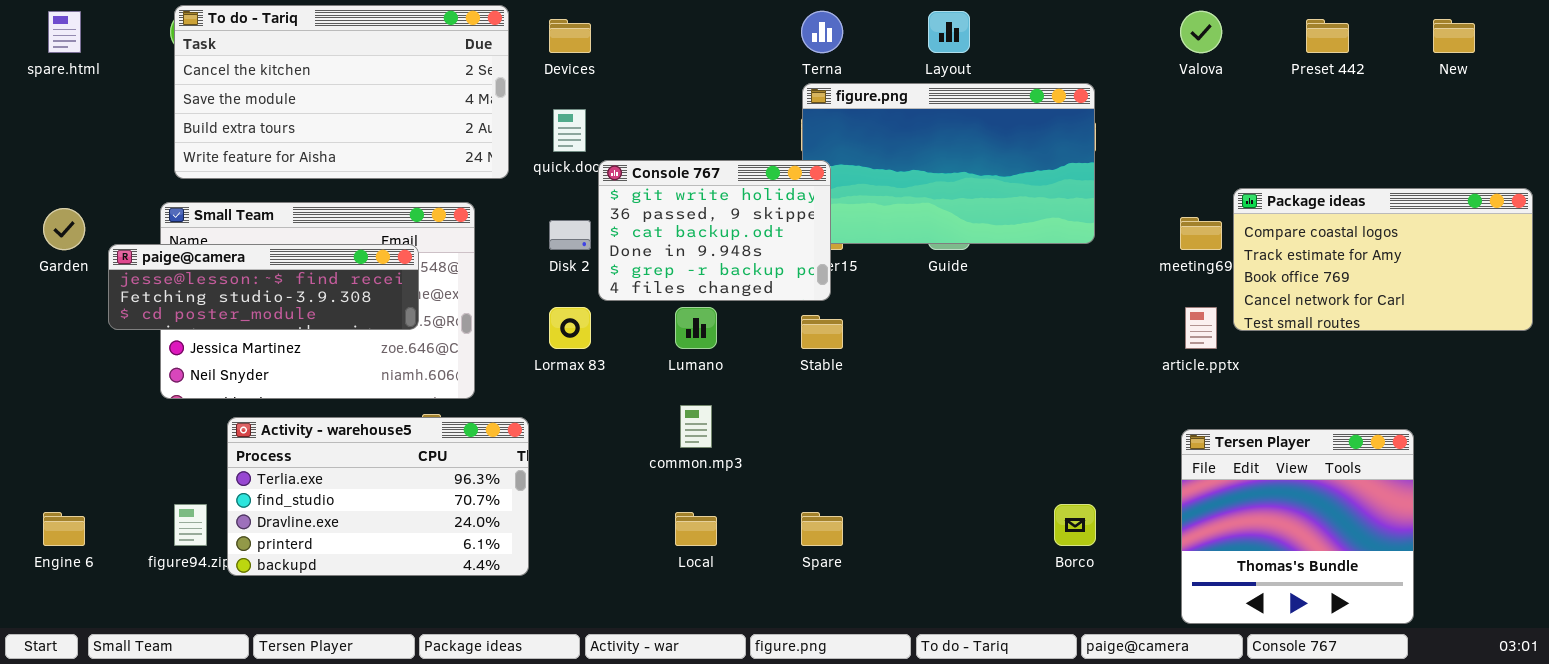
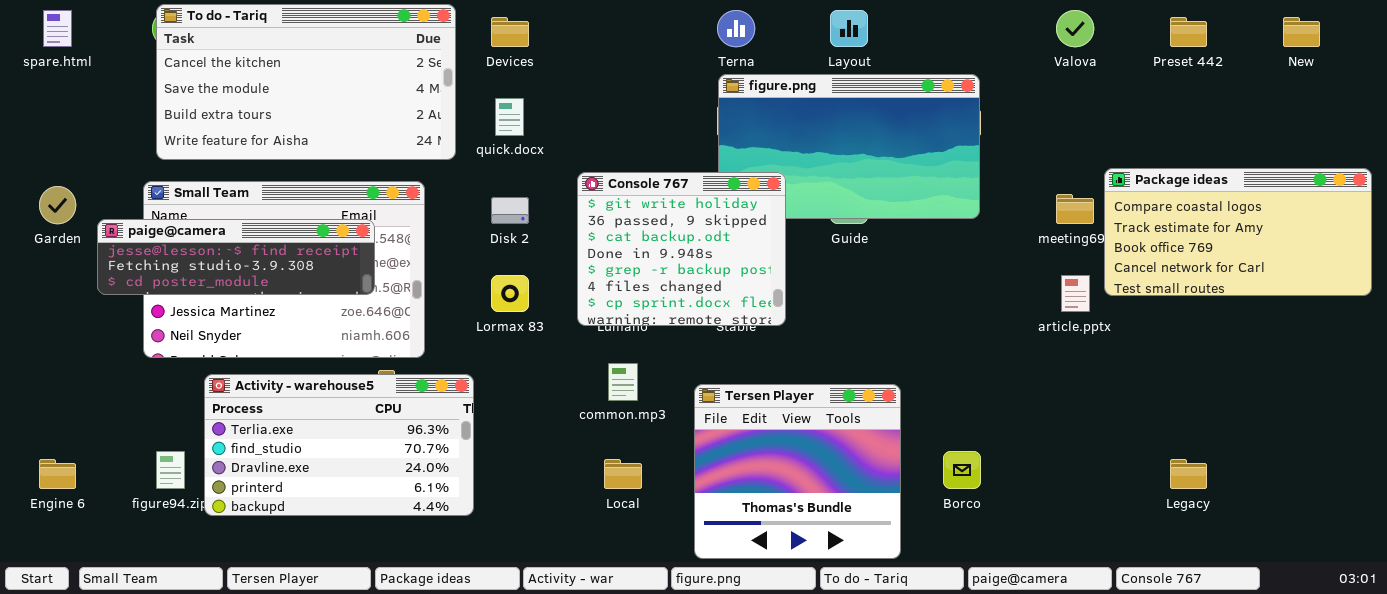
Console 767: [598,160,831,301] -> [577,172,786,326], moved, resized
Tersen Player: [1181,429,1414,624] -> [694,384,901,559], moved

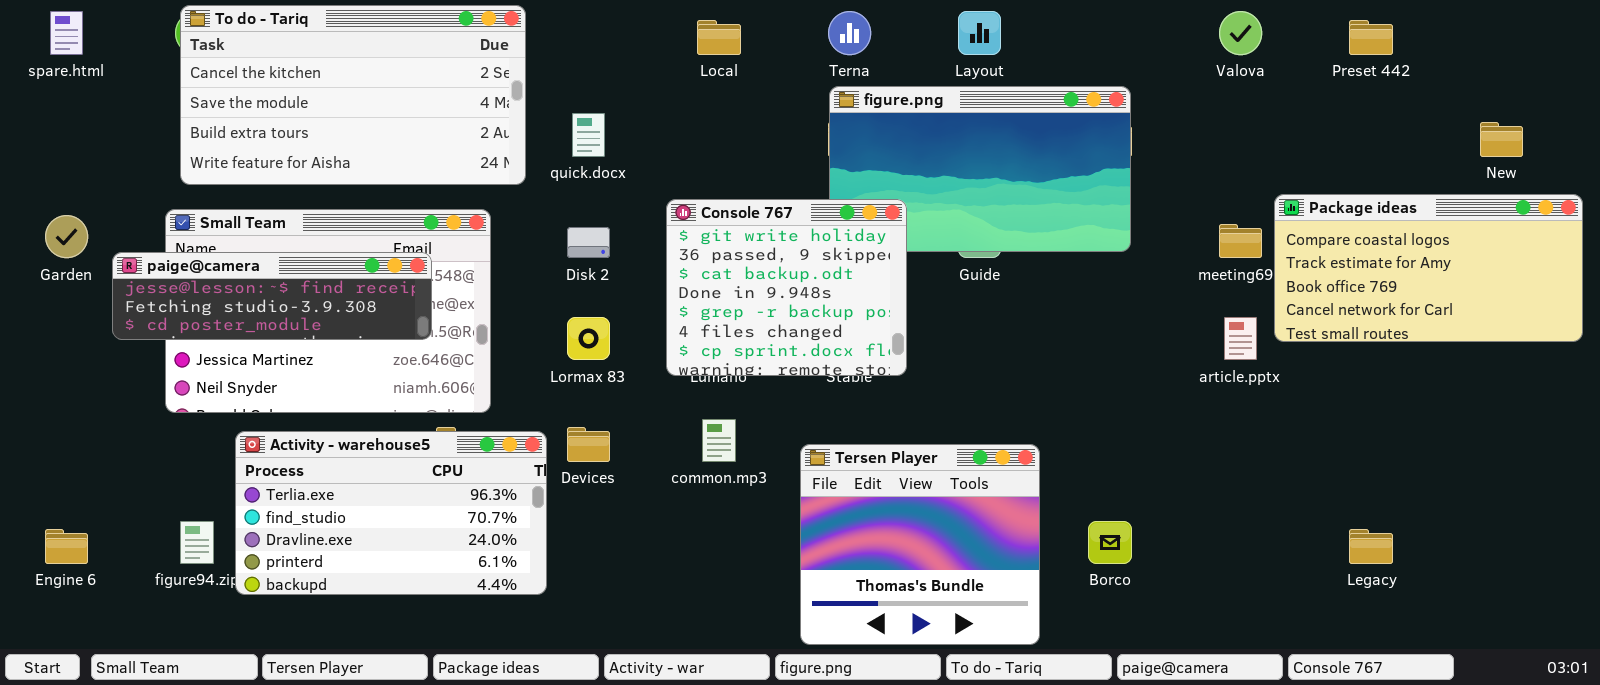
Devices: [491,17,529,47] -> [567,427,610,462], moved
New: [1283,17,1320,47] -> [1480,122,1523,157], moved
Local: [604,459,642,489] -> [697,20,741,55], moved

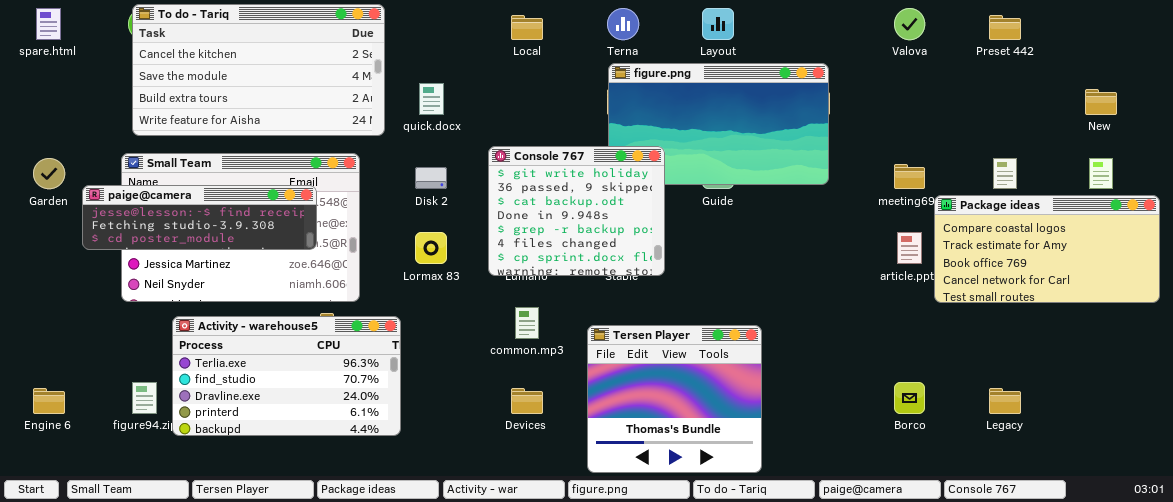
Package ideas: [1274,194,1583,342] -> [934,195,1160,303], moved
Devices: [567,427,610,462] -> [511,388,543,414], moved
Borco: [1088,521,1132,564] -> [894,382,925,414], moved

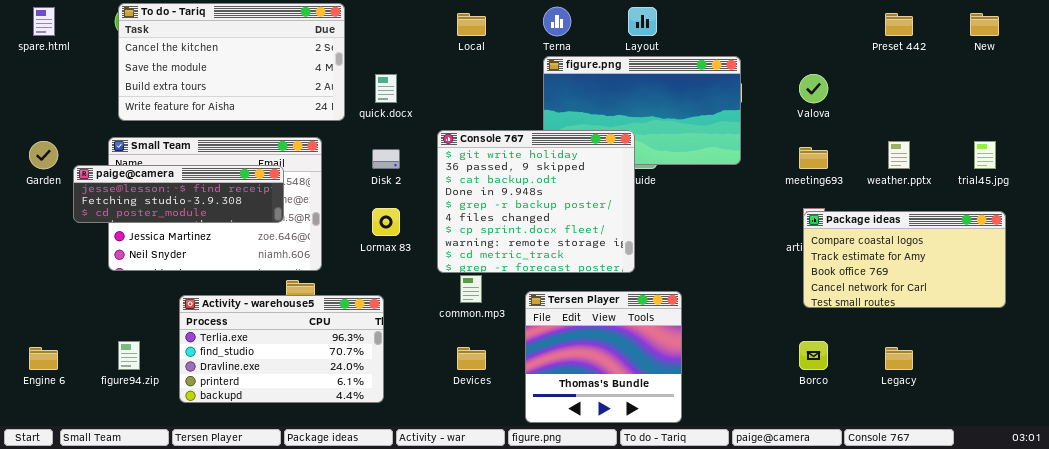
Valova: [894,8,925,40] -> [799,74,828,103], moved
New: [1085,89,1117,115] -> [970,13,999,36], moved
Console 767: [488,146,665,276] -> [437,130,635,273], resized
Package ideas: [934,195,1160,303] -> [803,211,1006,308], moved
Activity - warehouse5: [172,316,401,436] -> [179,295,384,403], moved

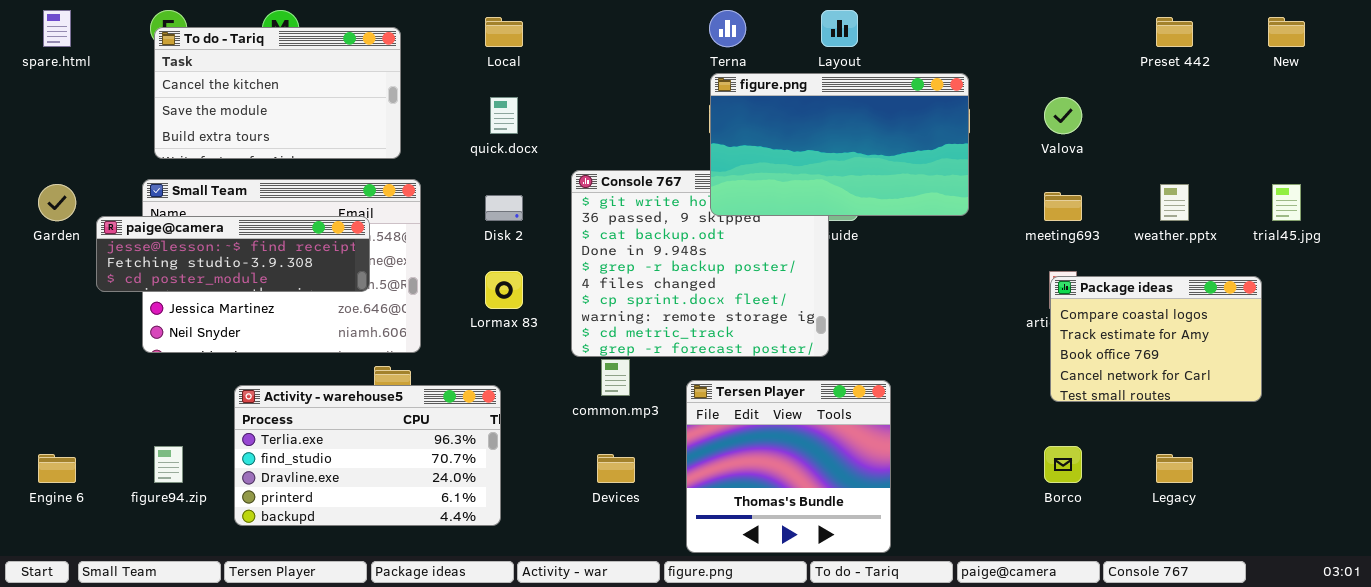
To do - Tariq: [118,3,345,121] -> [154,27,401,159], resized
Local: [457,13,486,36] -> [485,17,523,47], moved
figure.png: [543,56,741,165] -> [710,73,969,216], raised
Package ideas: [803,211,1006,308] -> [1050,276,1262,402], resized

